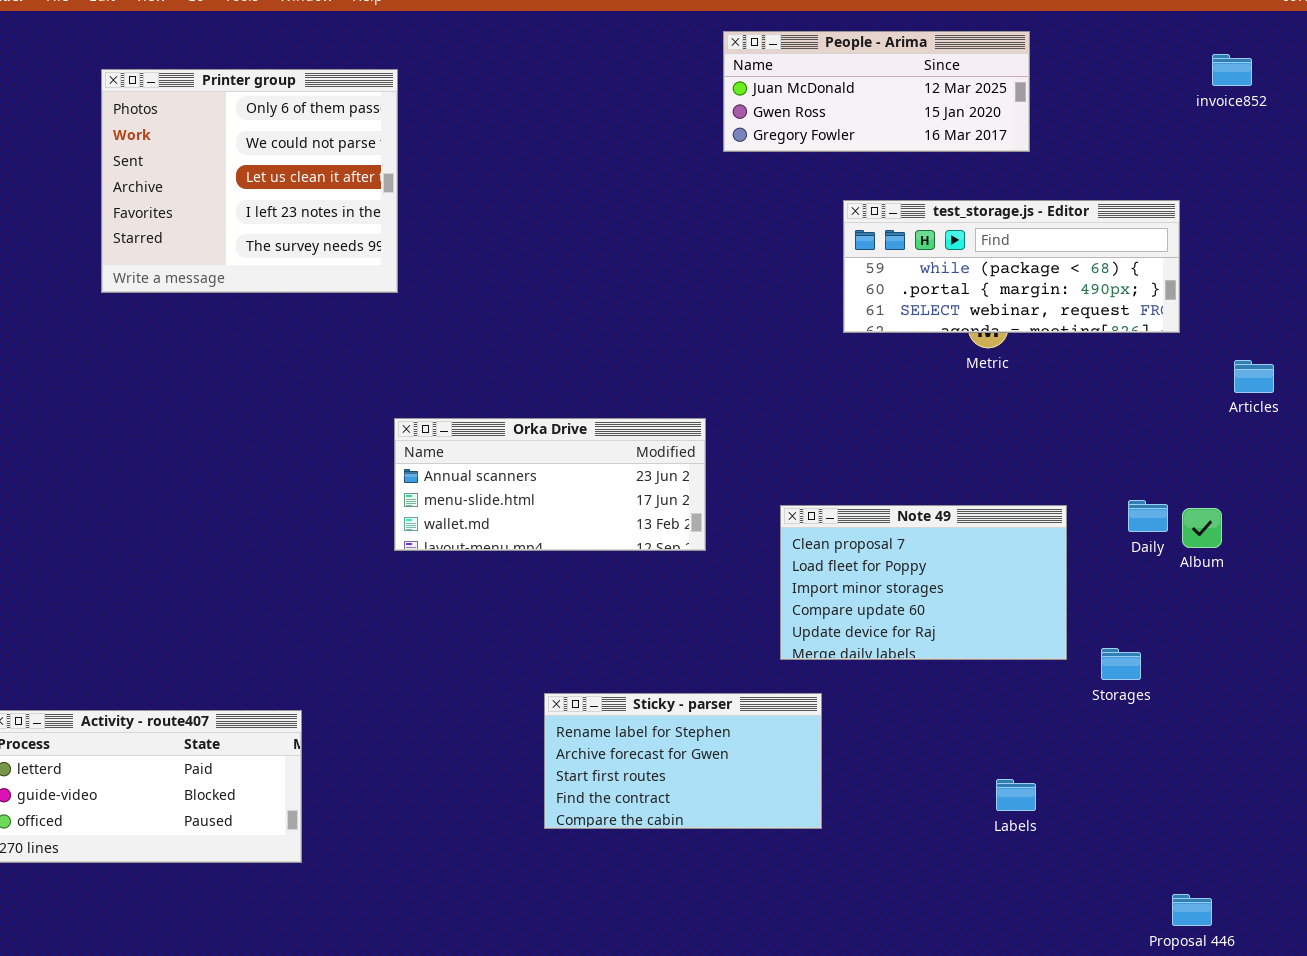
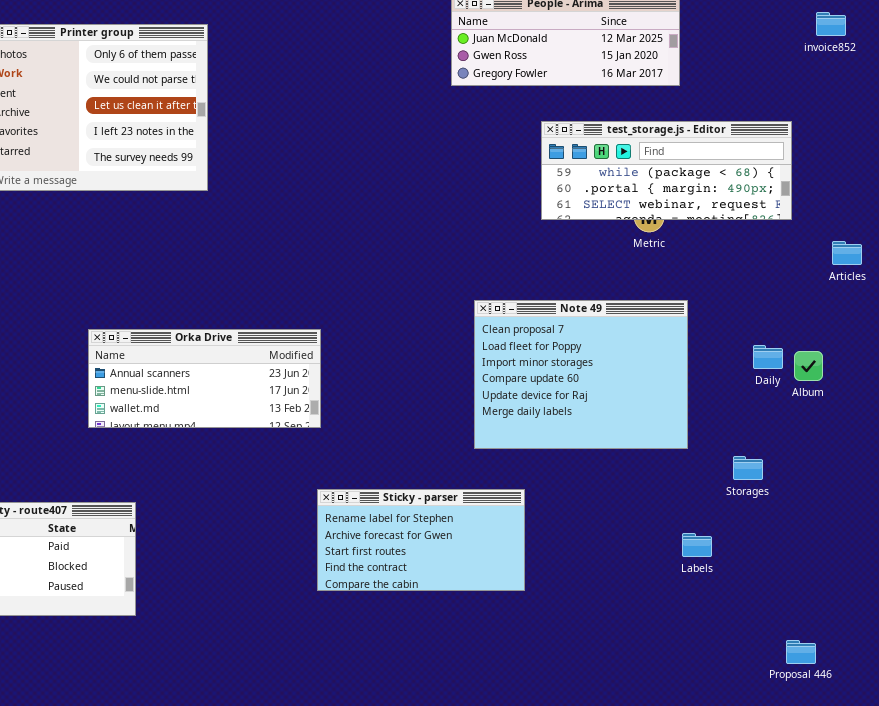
Orka Drive: [394,418,706,551] -> [88,329,321,428], moved
Note 49: [780,505,1067,660] -> [474,300,688,449], moved, resized
Labels: [996,779,1036,811] -> [682,533,712,557], moved

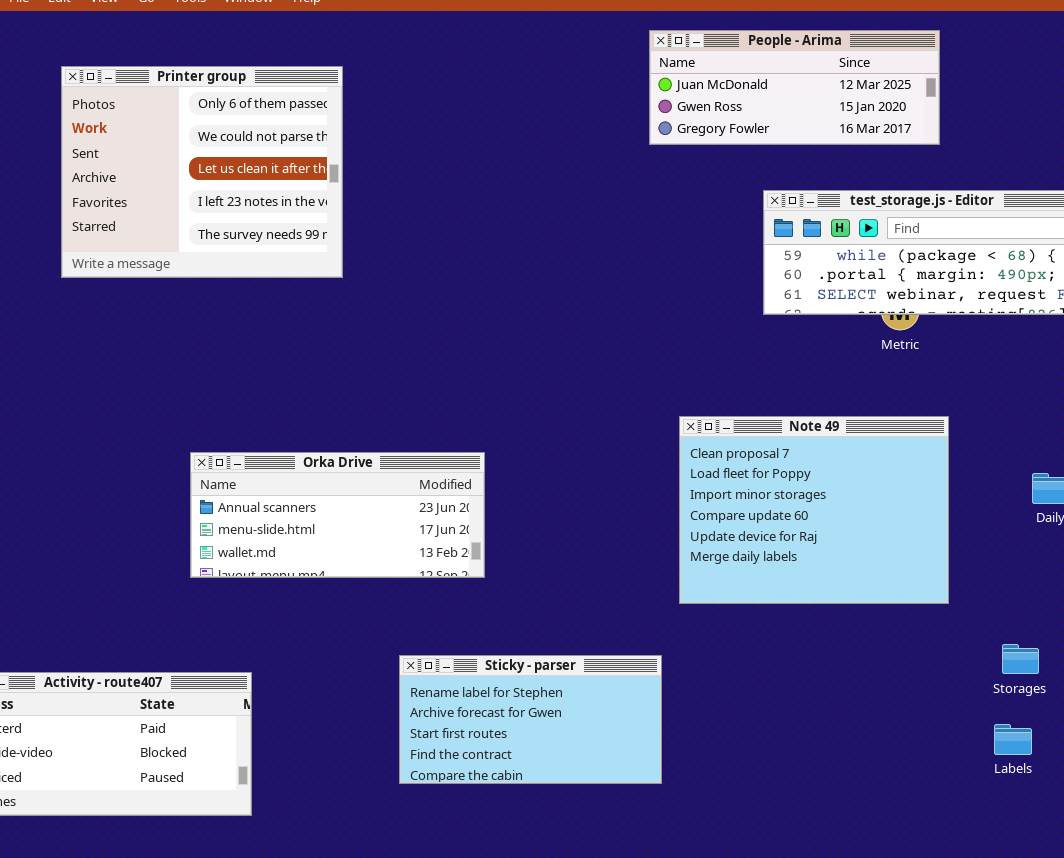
Storages: [733,456,763,480] -> [1002,644,1039,674], moved
Sticky - parser: [317,489,525,591] -> [399,655,662,784], moved
Labels: [682,533,712,557] -> [994,724,1032,755], moved

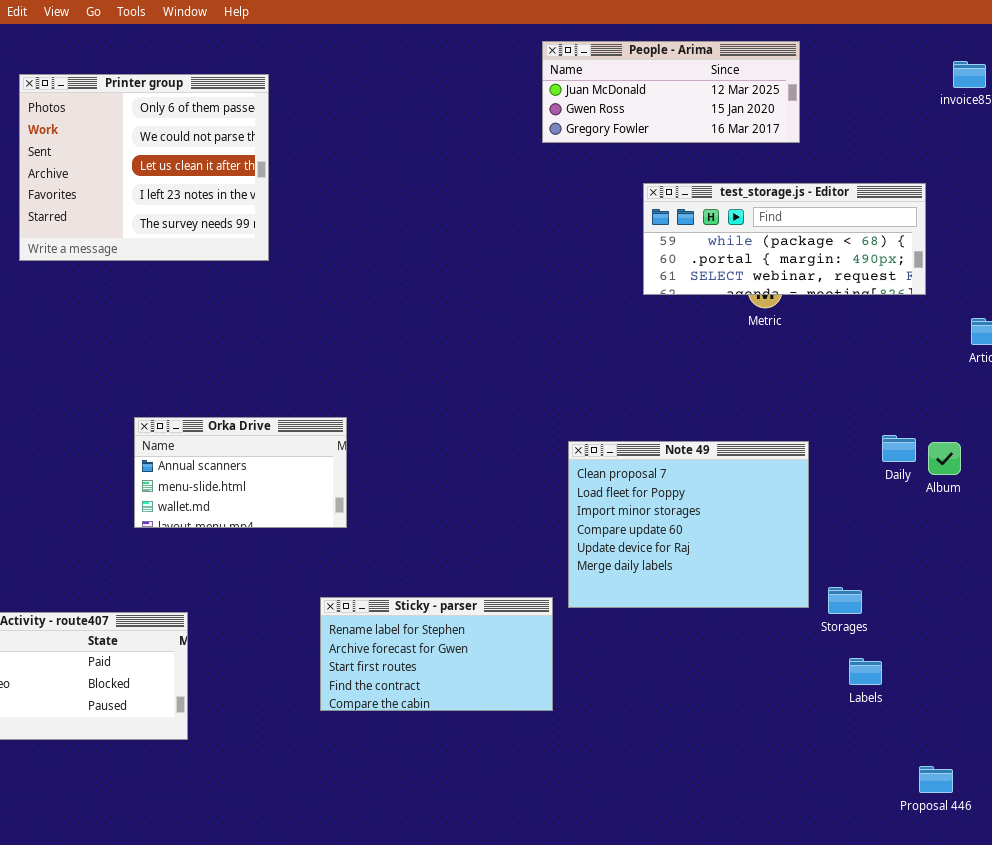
Note 49: [679,416,949,604] -> [568,441,809,608], moved
Orka Drive: [190,452,485,578] -> [134,417,347,528], resized
Storages: [1002,644,1039,674] -> [828,587,862,614], moved

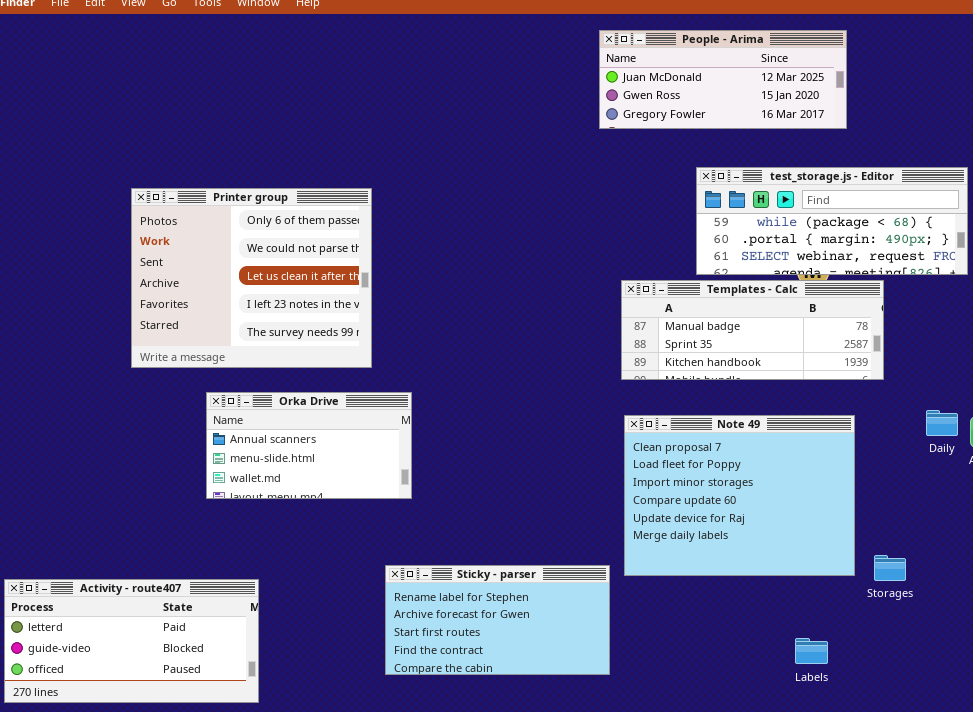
Printer group: [19,74,269,261] -> [131,188,372,368], moved
Templates - Calc: none -> [621,280,884,380], opened
Labels: [849,658,882,685] -> [795,638,828,664], moved

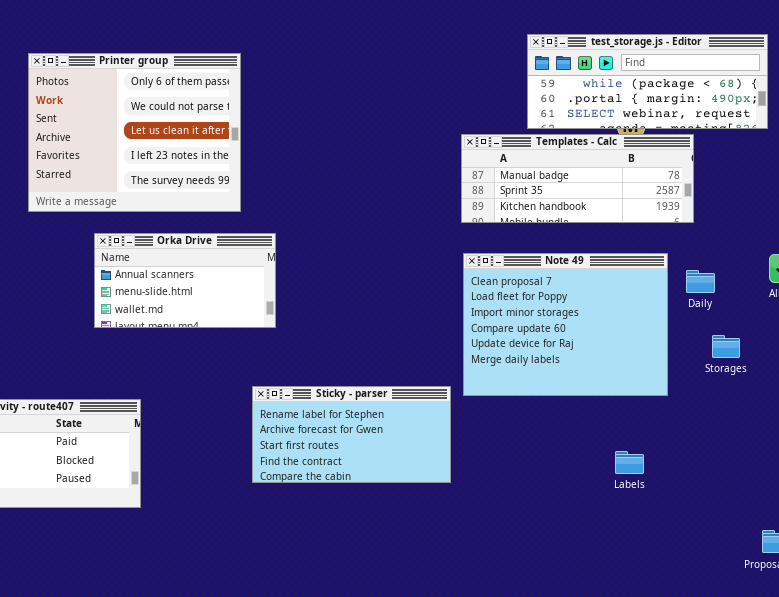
Daily: [926,410,958,436] -> [686,270,715,293], moved
Storages: [874,555,906,581] -> [712,335,740,358], moved

